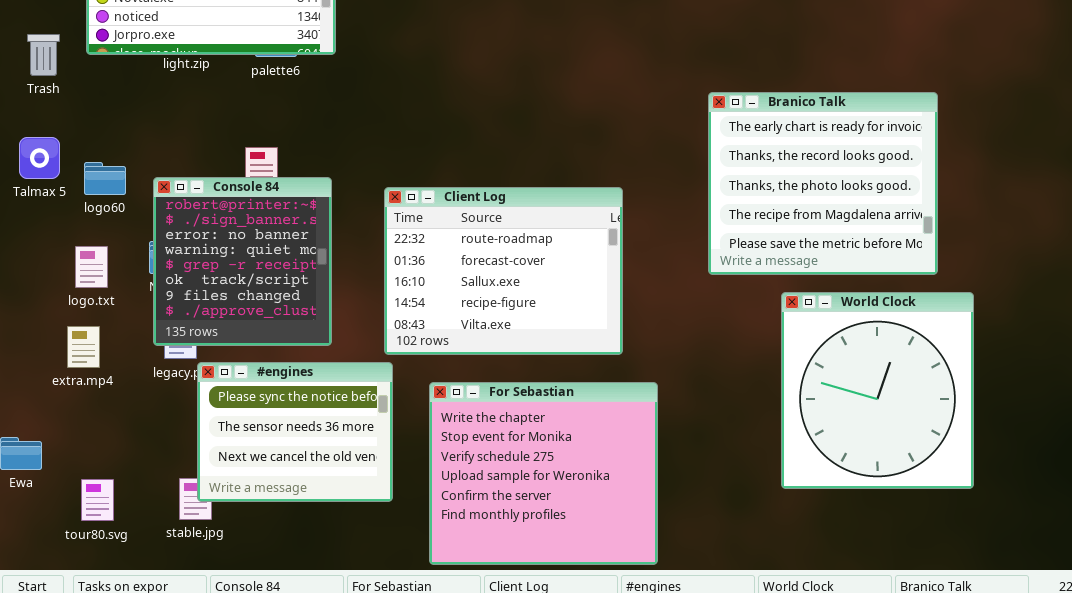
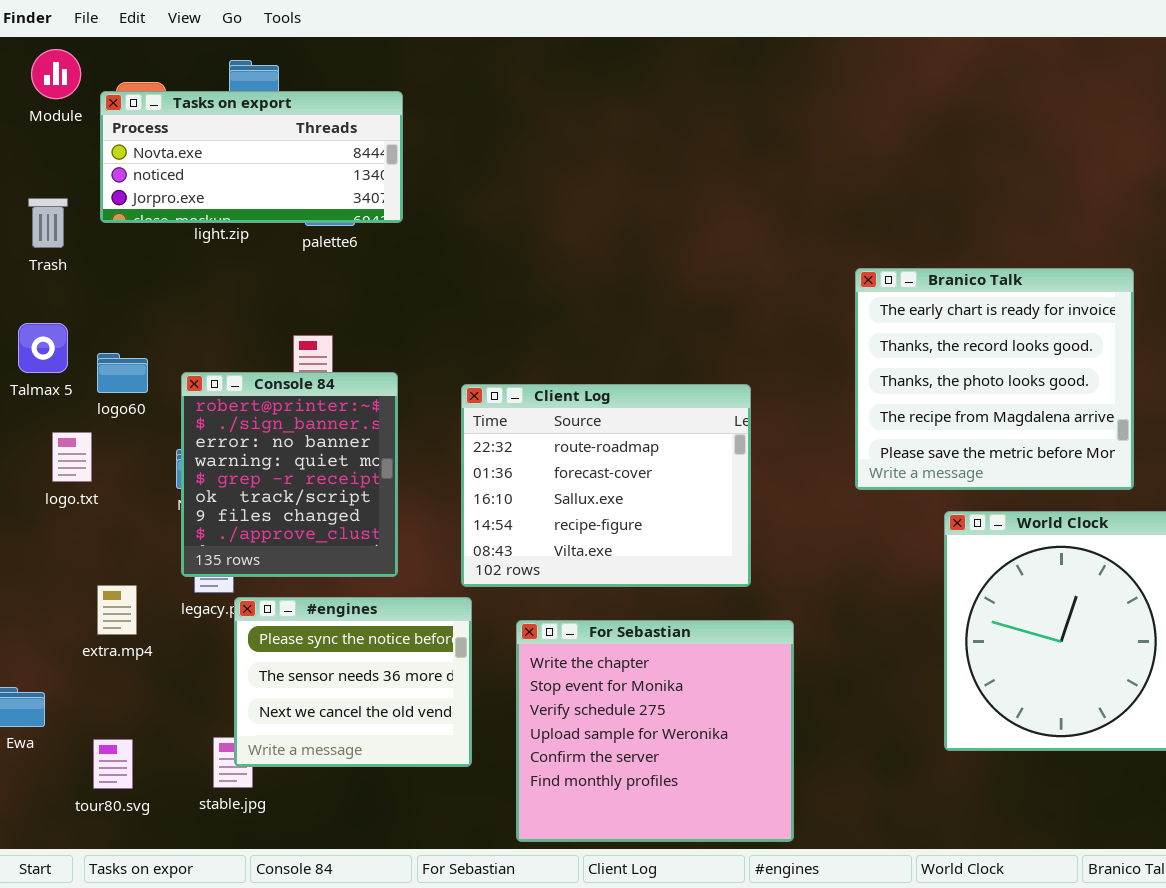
logo.txt: [75,246,108,288] -> [52,432,92,482], moved
extra.mp4: [67,326,100,368] -> [97,585,137,635], moved

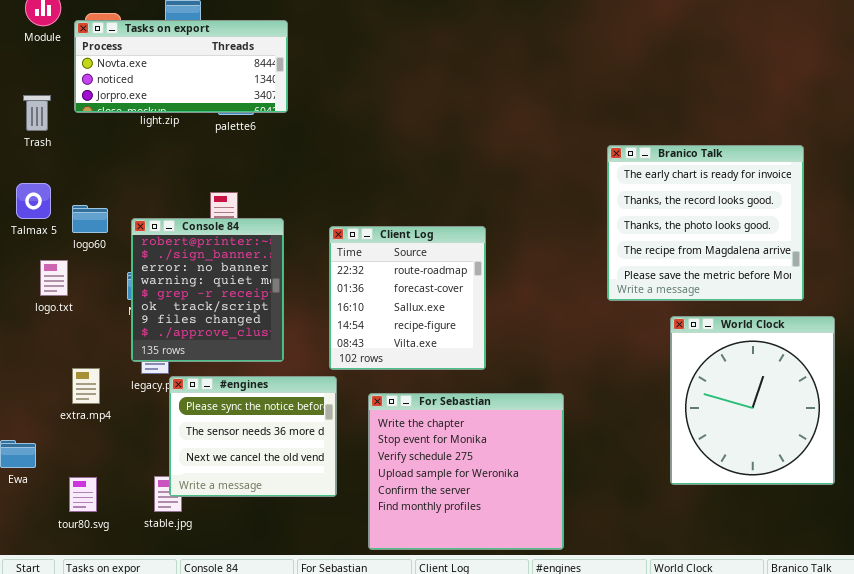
Client Log: [461,384,751,587] -> [329,226,486,370], resized

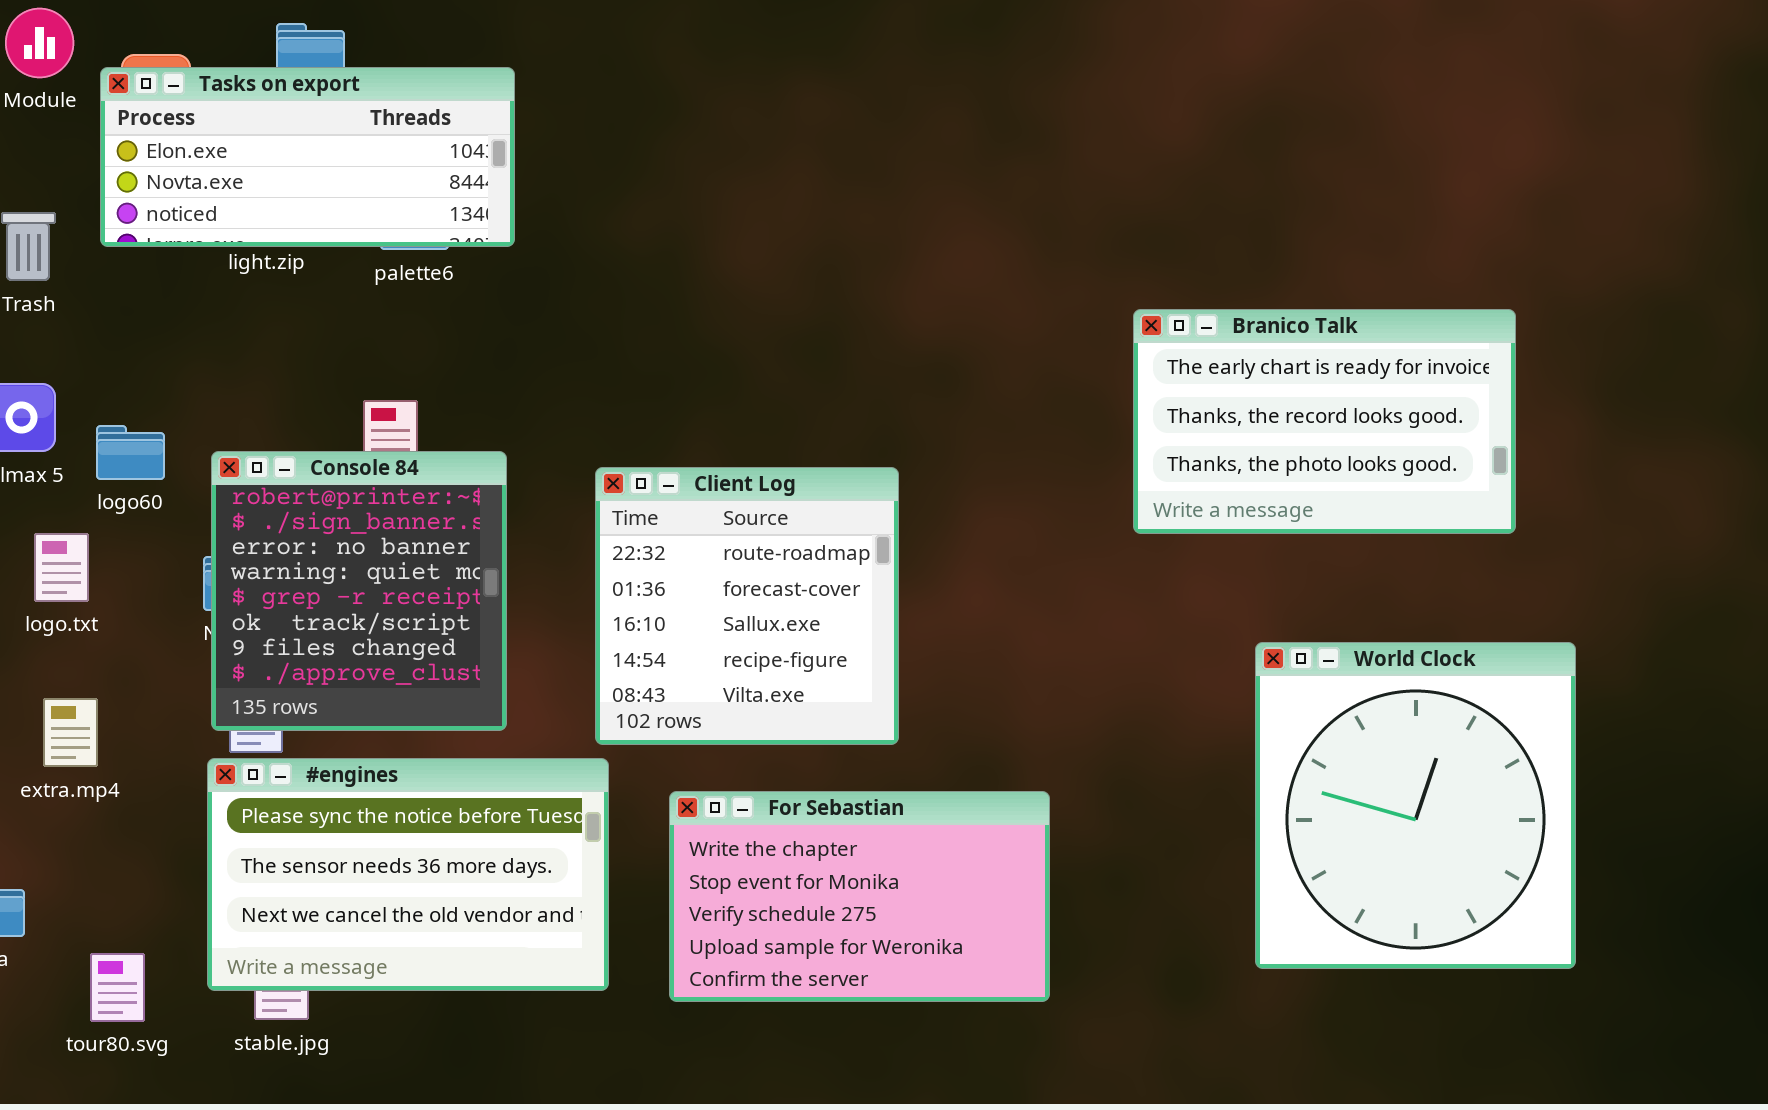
Tasks on export: [74,20,288,113] -> [100,67,515,247], scrolled up 1 row
Branico Talk: [607,145,804,301] -> [1133,309,1516,534], resized
extra.mp4: [72,368,100,404] -> [43,698,98,767], moved
#engines: [169,376,337,497] -> [207,758,609,991], resized
For Sebastian: [368,393,564,550] -> [669,791,1050,1002], resized

